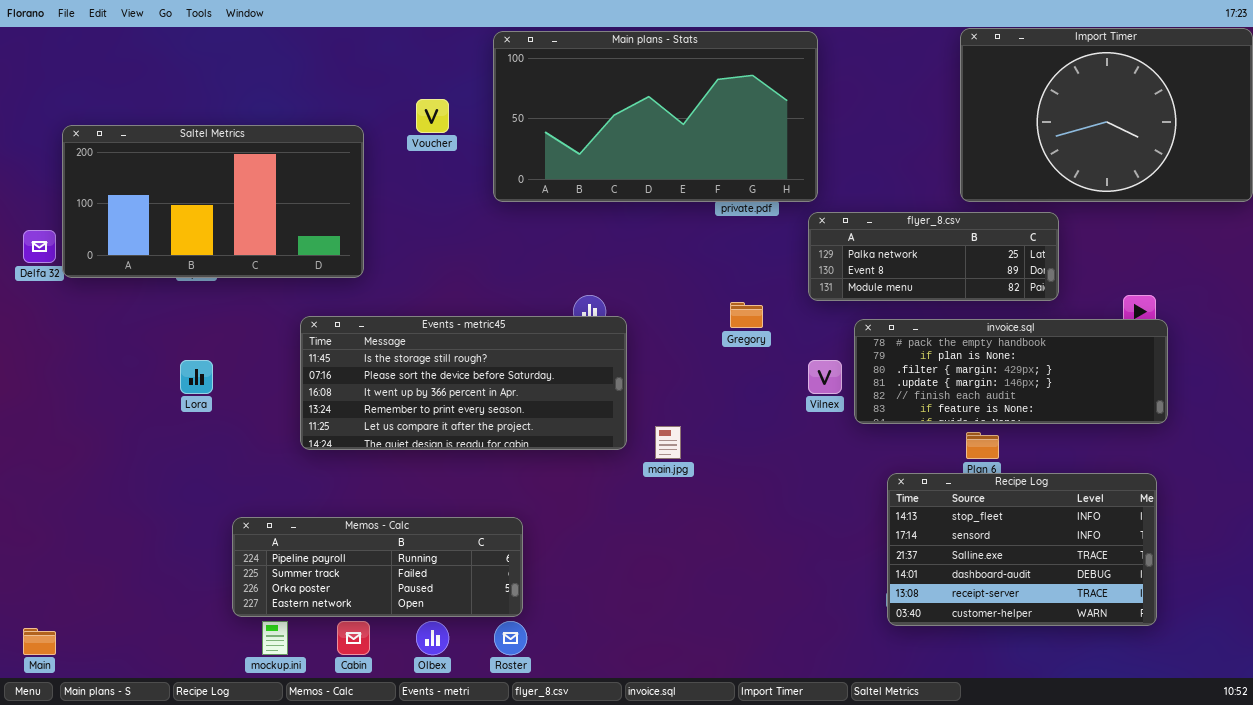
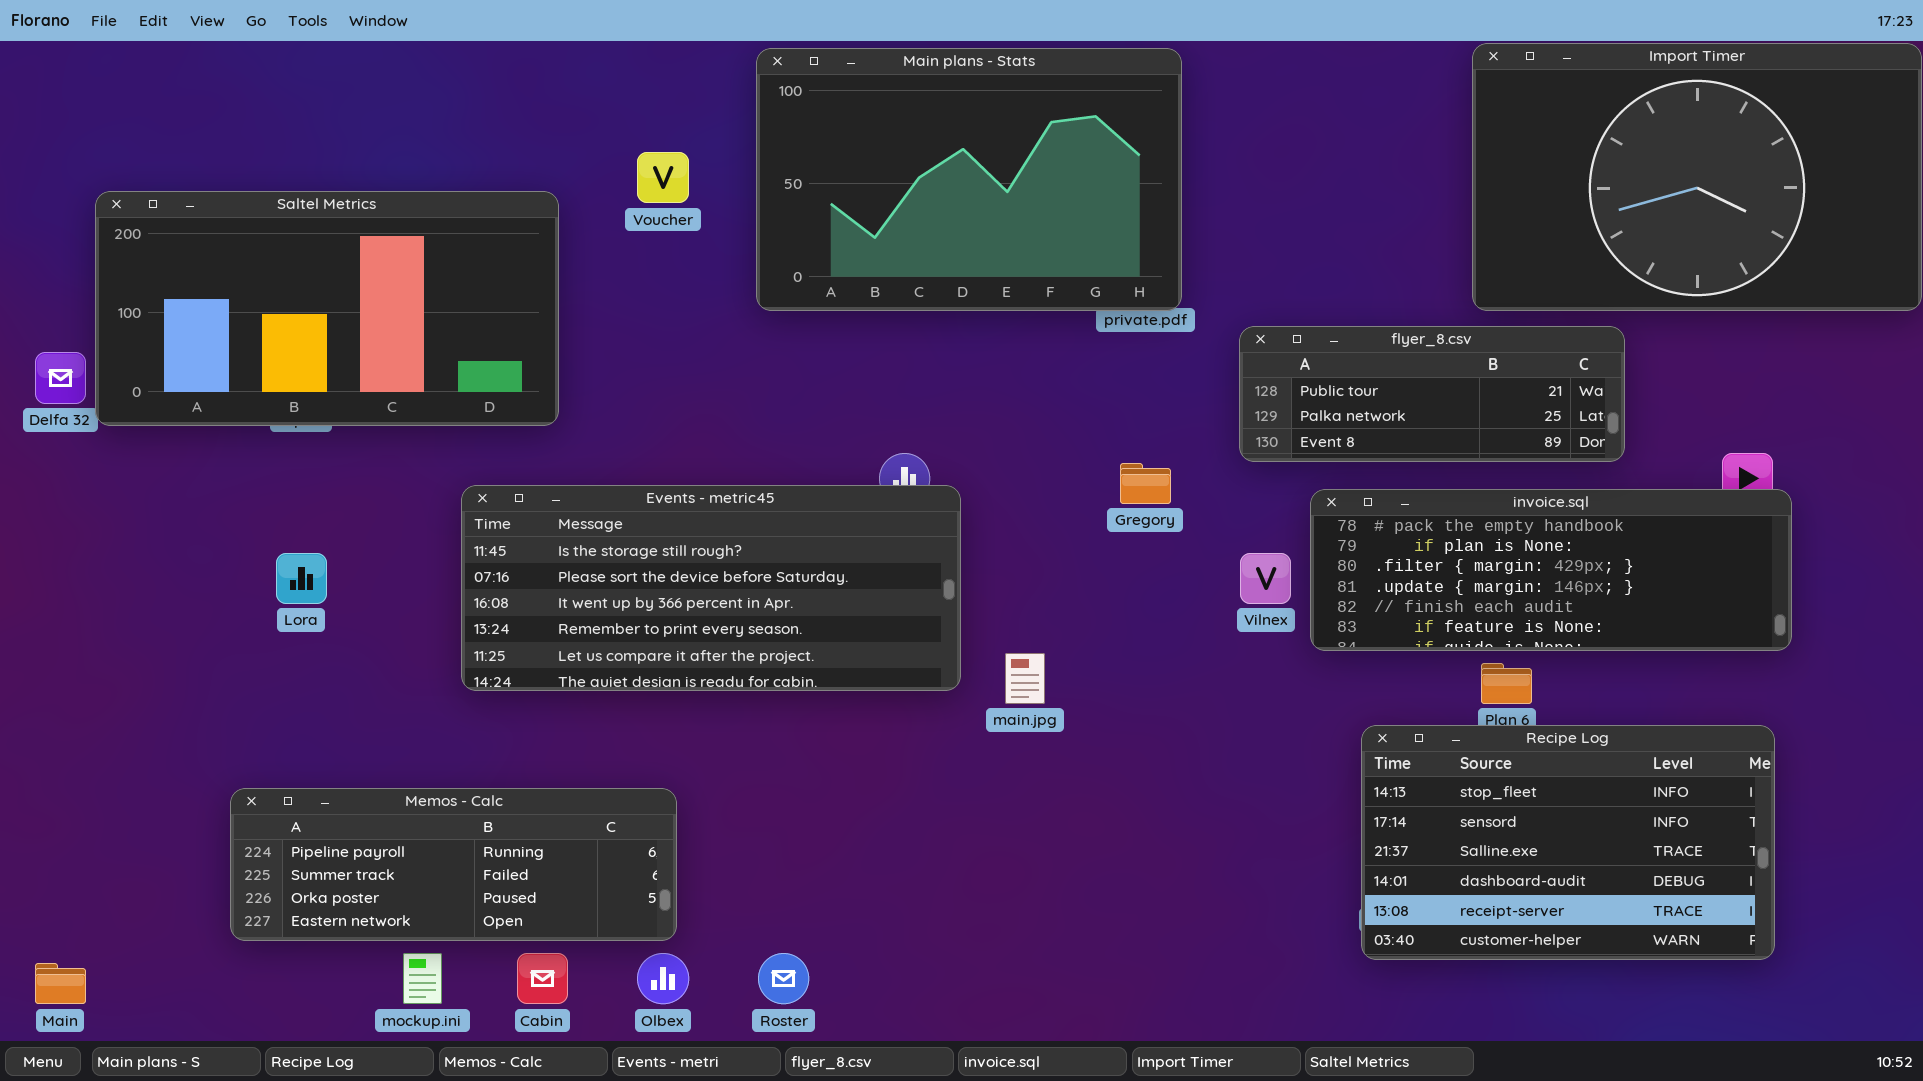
Main plans - Stats: [493,31,818,202] -> [756,48,1182,311], resized
flyer_8.csv: [808,212,1059,301] -> [1239,326,1625,462], scrolled up 1 row
Memos - Calc: [232,517,523,617] -> [230,788,677,941], moved

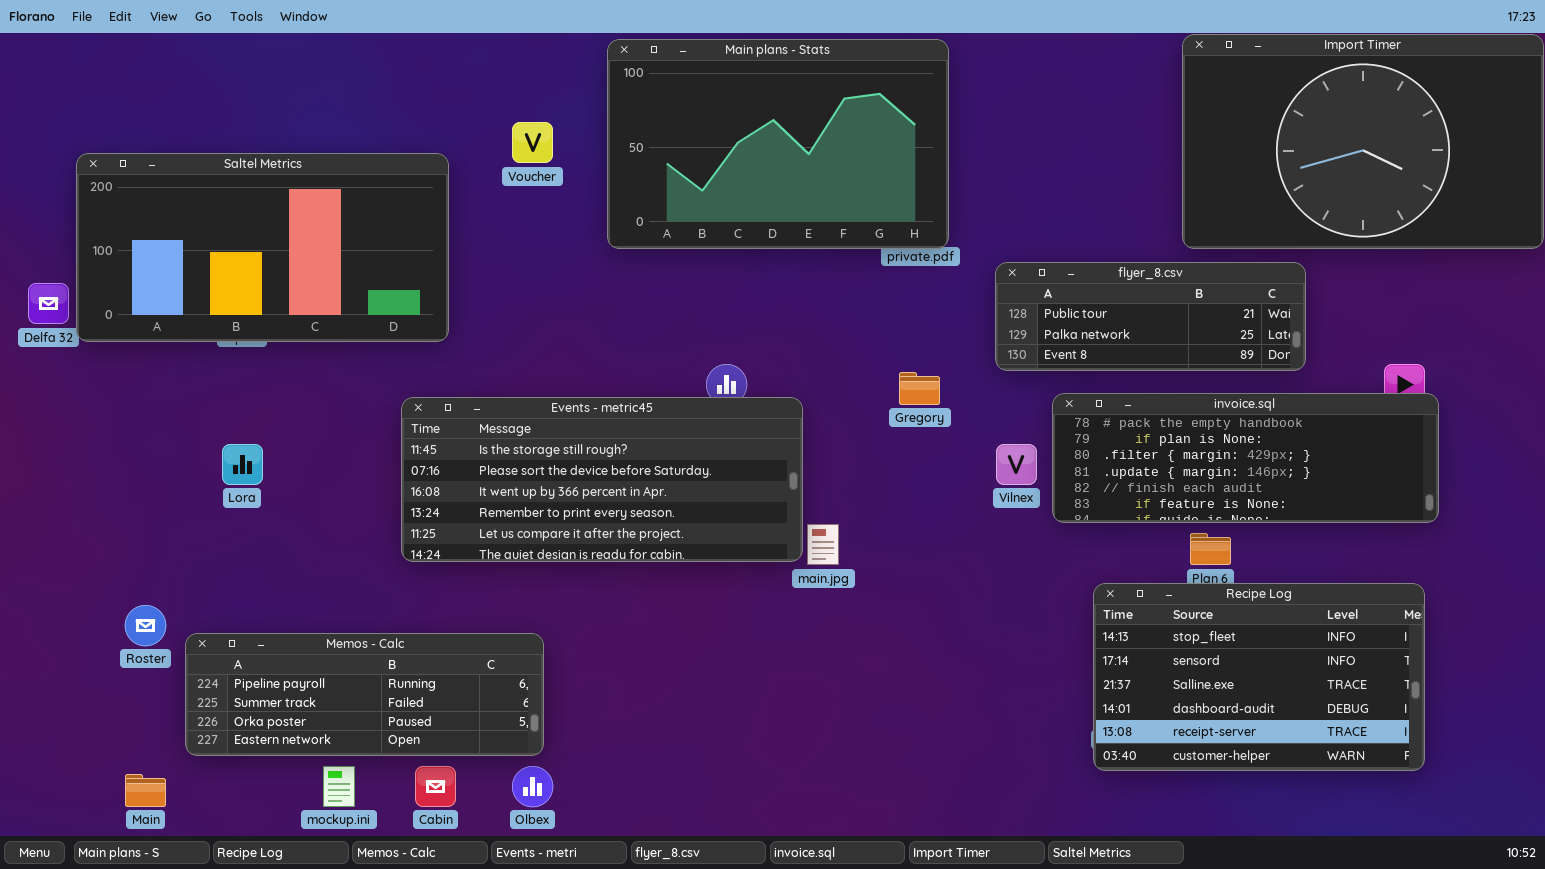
Events - metric45: [461,485,961,691] -> [401,397,803,562], moved
Roster: [758,953,809,1004] -> [125,605,166,646], moved
Main: [35,963,86,1004] -> [125,774,166,807], moved

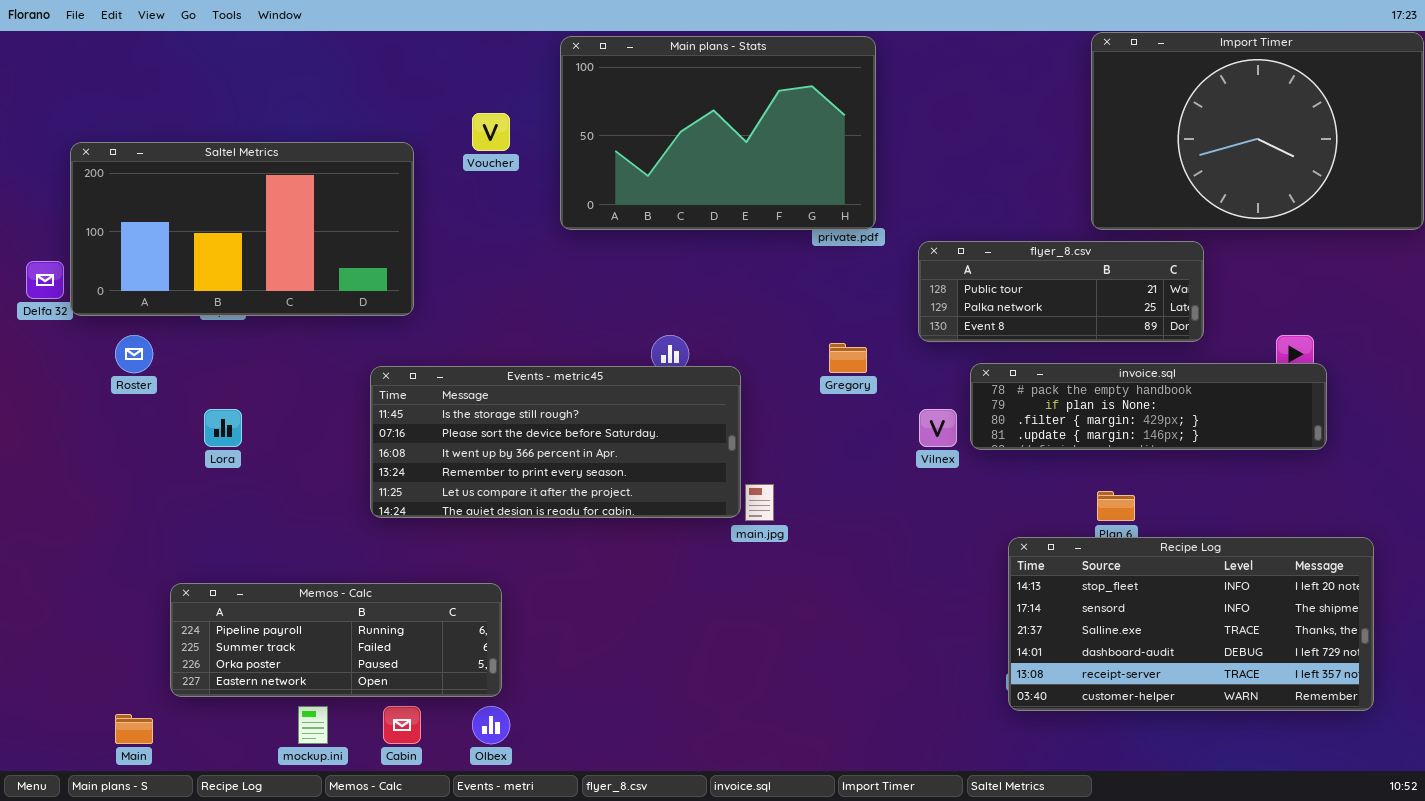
invoice.sql: [1052,393,1439,523] -> [970,363,1327,450], resized
Recipe Log: [1093,583,1425,771] -> [1008,537,1374,711], resized
Roster: [125,605,166,646] -> [115,335,153,373], moved

